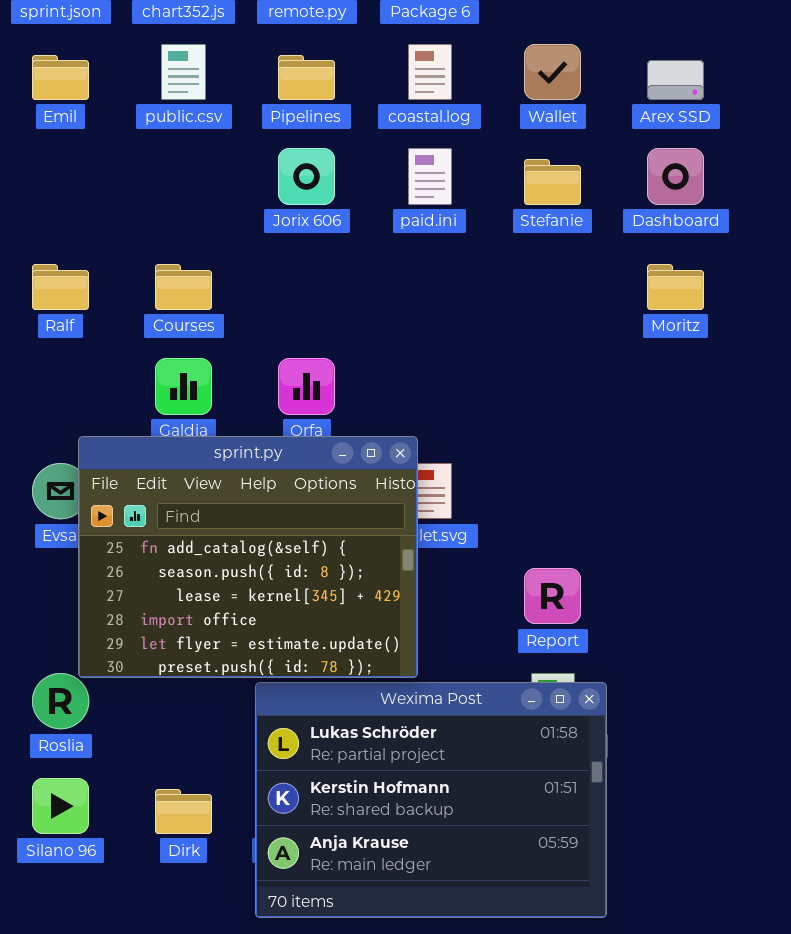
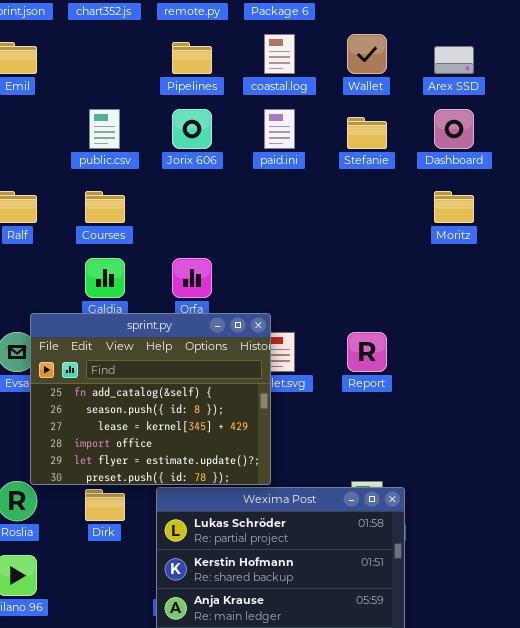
public.csv: [161,44,206,100] -> [89,109,120,149], moved
Report: [524,568,581,624] -> [347,332,387,372], moved
Dirk: [155,789,212,834] -> [85,489,125,521], moved

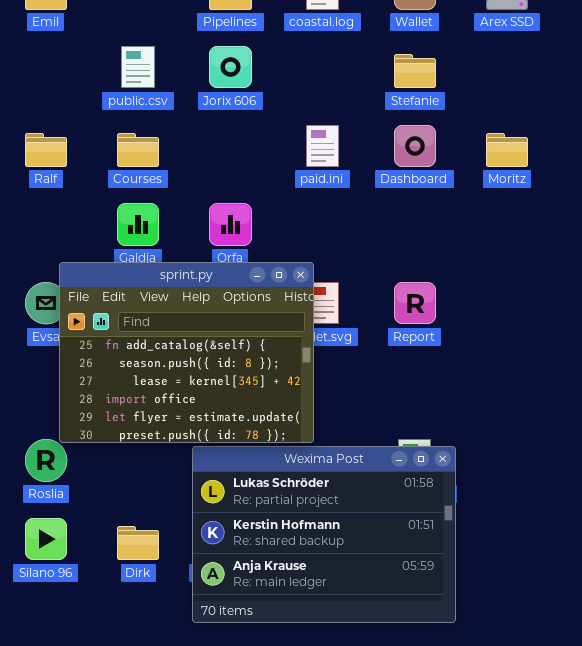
paid.ini: [264,109,295,149] -> [306,125,339,167], moved
Dashboard: [434,109,474,149] -> [394,125,436,167], moved
Dirk: [85,489,125,521] -> [117,526,159,560], moved

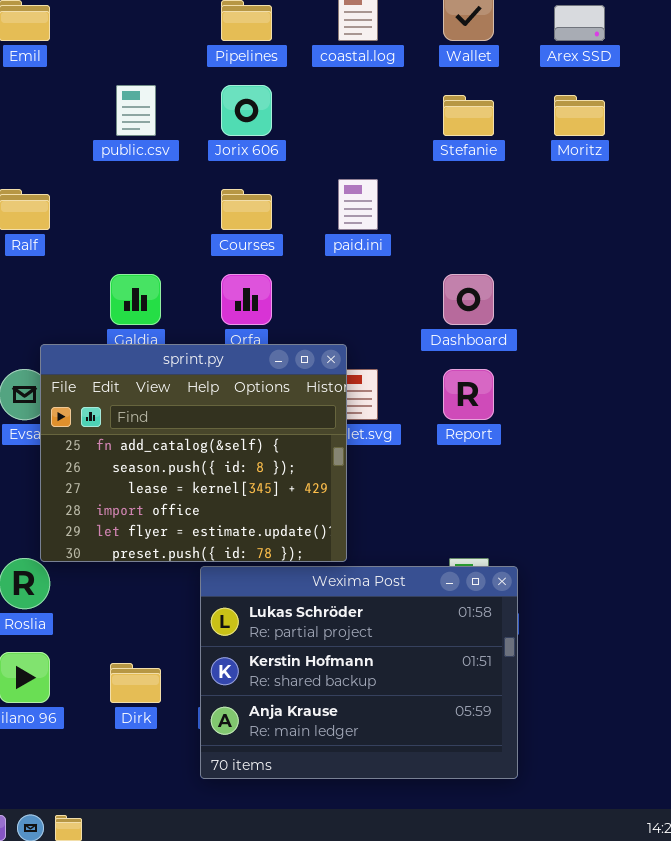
Dashboard: [394,125,436,167] -> [443,274,494,325], moved
Courses: [117,133,159,167] -> [221,189,272,230], moved
Moritz: [486,133,528,167] -> [554,95,605,136], moved

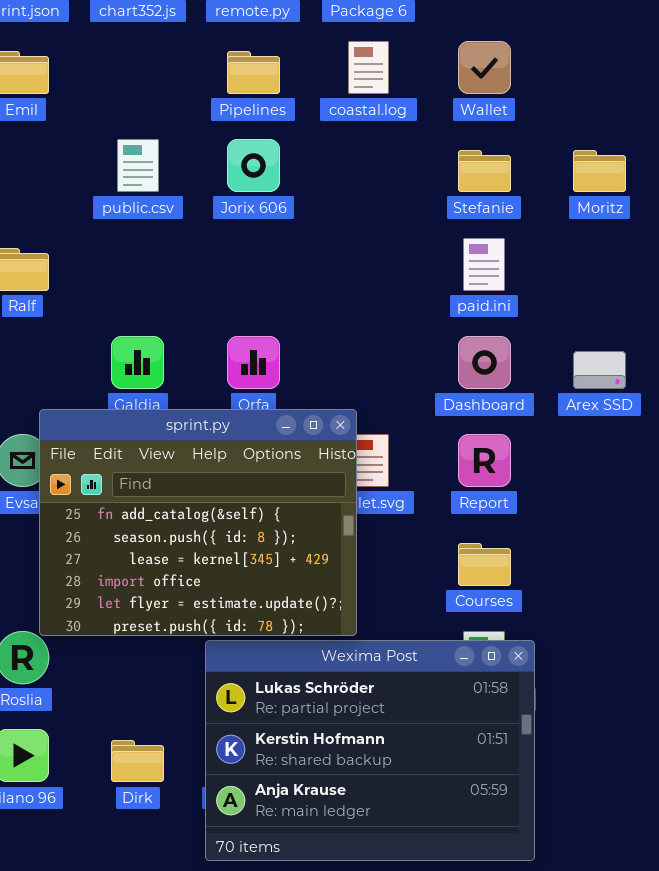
Arex SSD: [554,5,605,41] -> [573,351,626,389], moved
paid.ini: [338,179,378,230] -> [463,238,505,291], moved
Courses: [221,189,272,230] -> [458,543,511,586], moved

